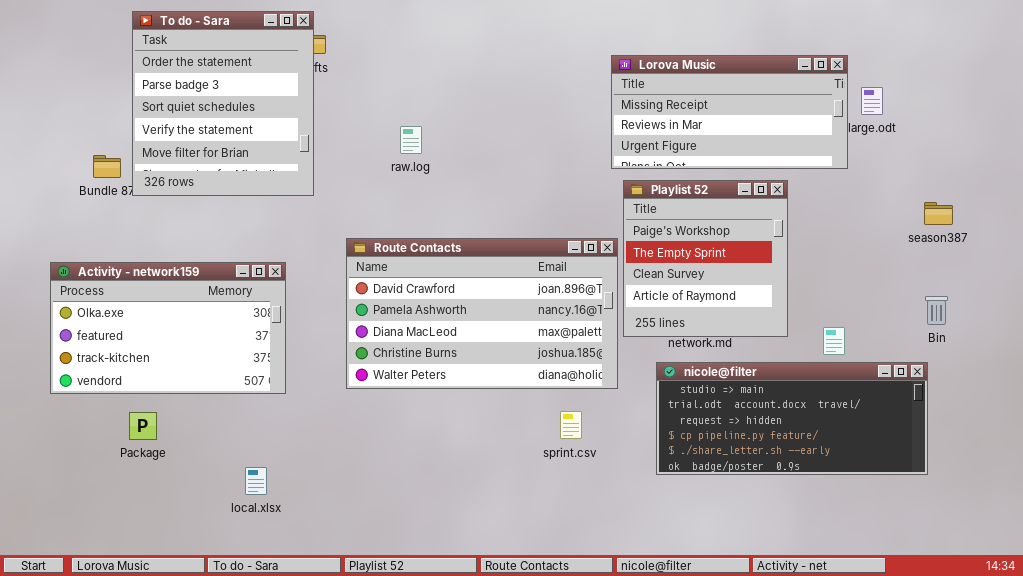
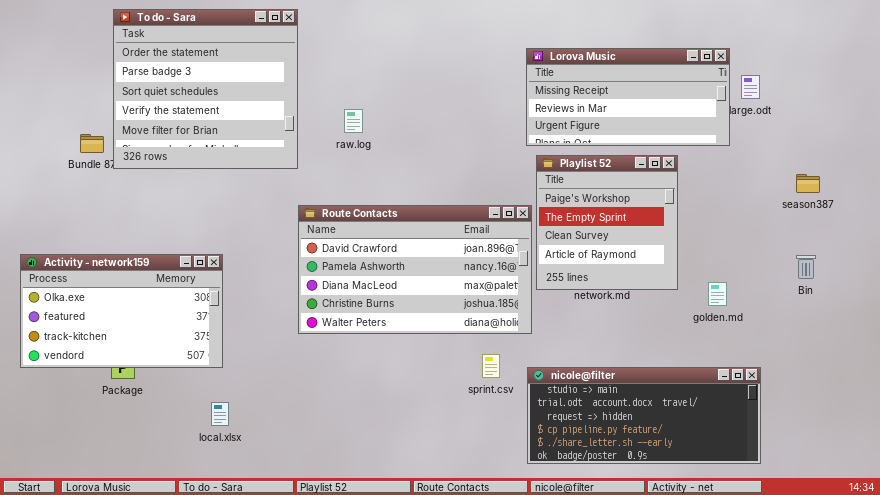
To do - Sara: [132,11,314,196] -> [113,9,298,169], resized
Activity - network159: [50,262,286,394] -> [20,254,223,368], moved
nicole@filter: [656,362,928,475] -> [527,367,761,464], moved

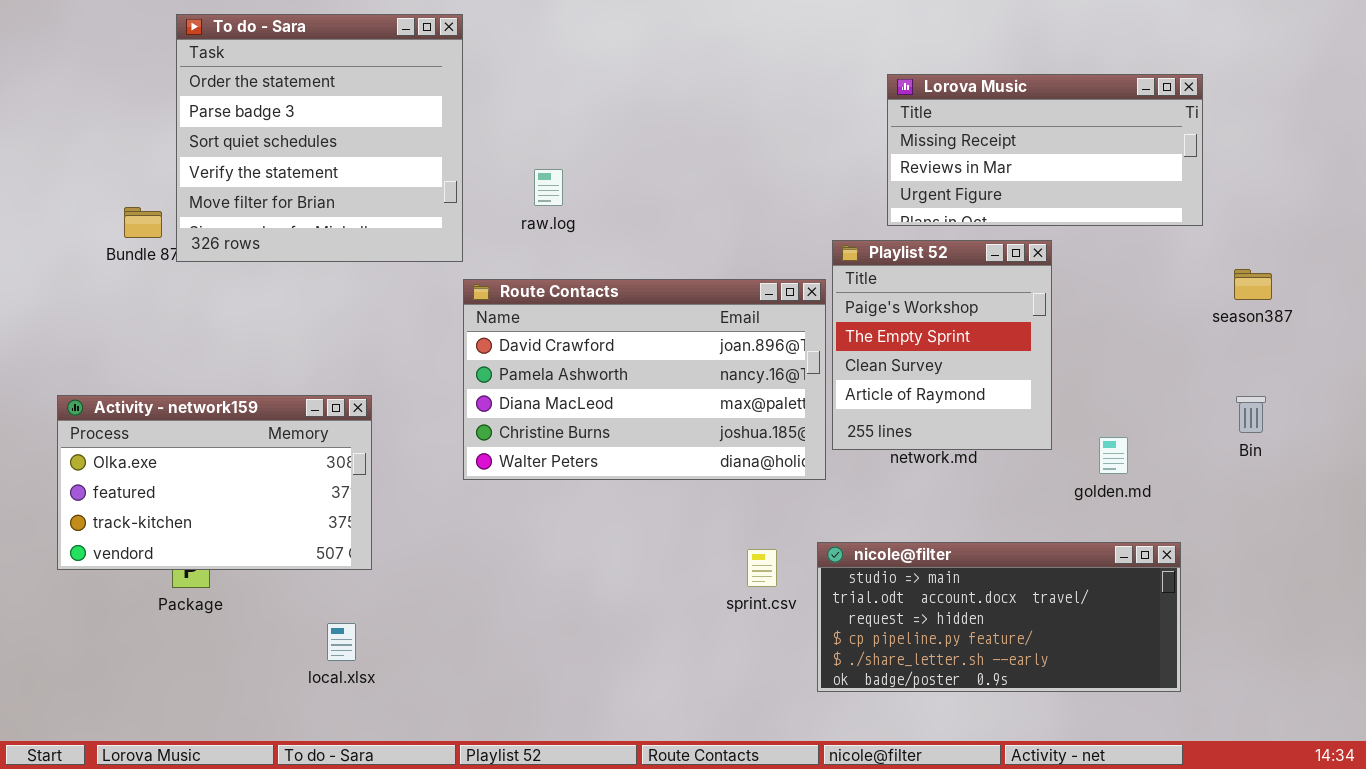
Lorova Music: [526,48,730,146] -> [887,74,1203,226], moved
Route Contacts: [298,205,532,334] -> [463,279,826,480], moved
Activity - network159: [20,254,223,368] -> [57,395,372,570], moved
nicole@filter: [527,367,761,464] -> [817,542,1181,692], moved

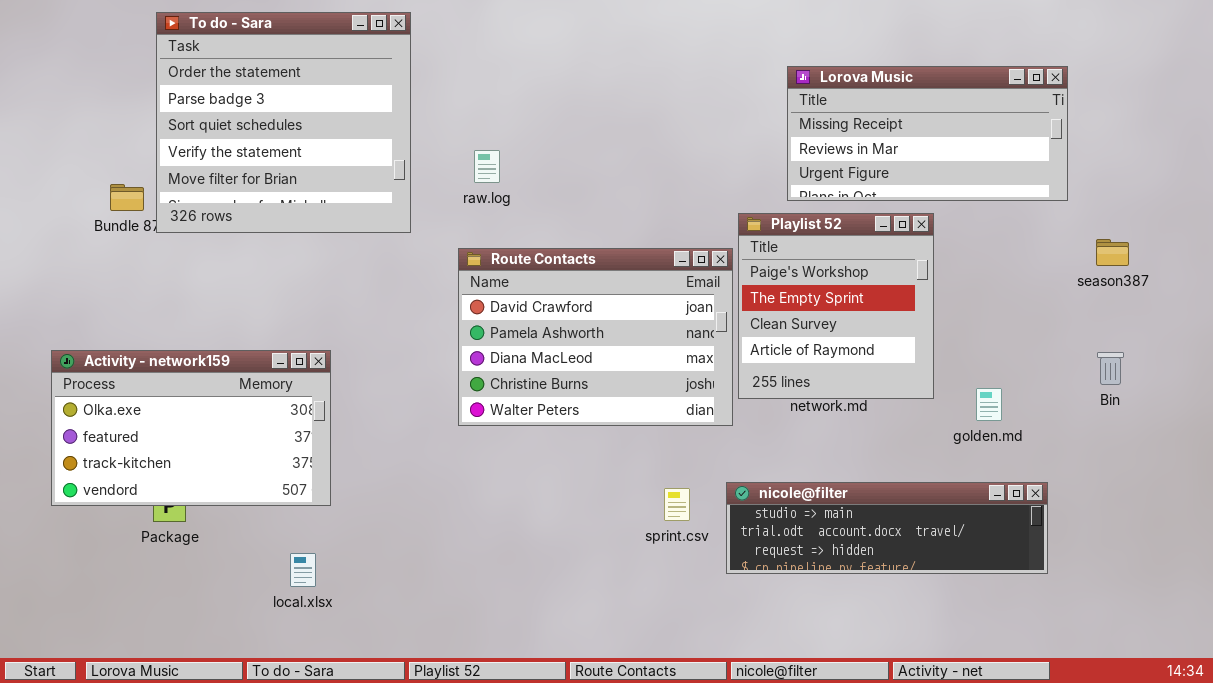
Route Contacts: [463,279,826,480] -> [458,248,733,426], resized
nicole@filter: [817,542,1181,692] -> [726,482,1048,574], resized

